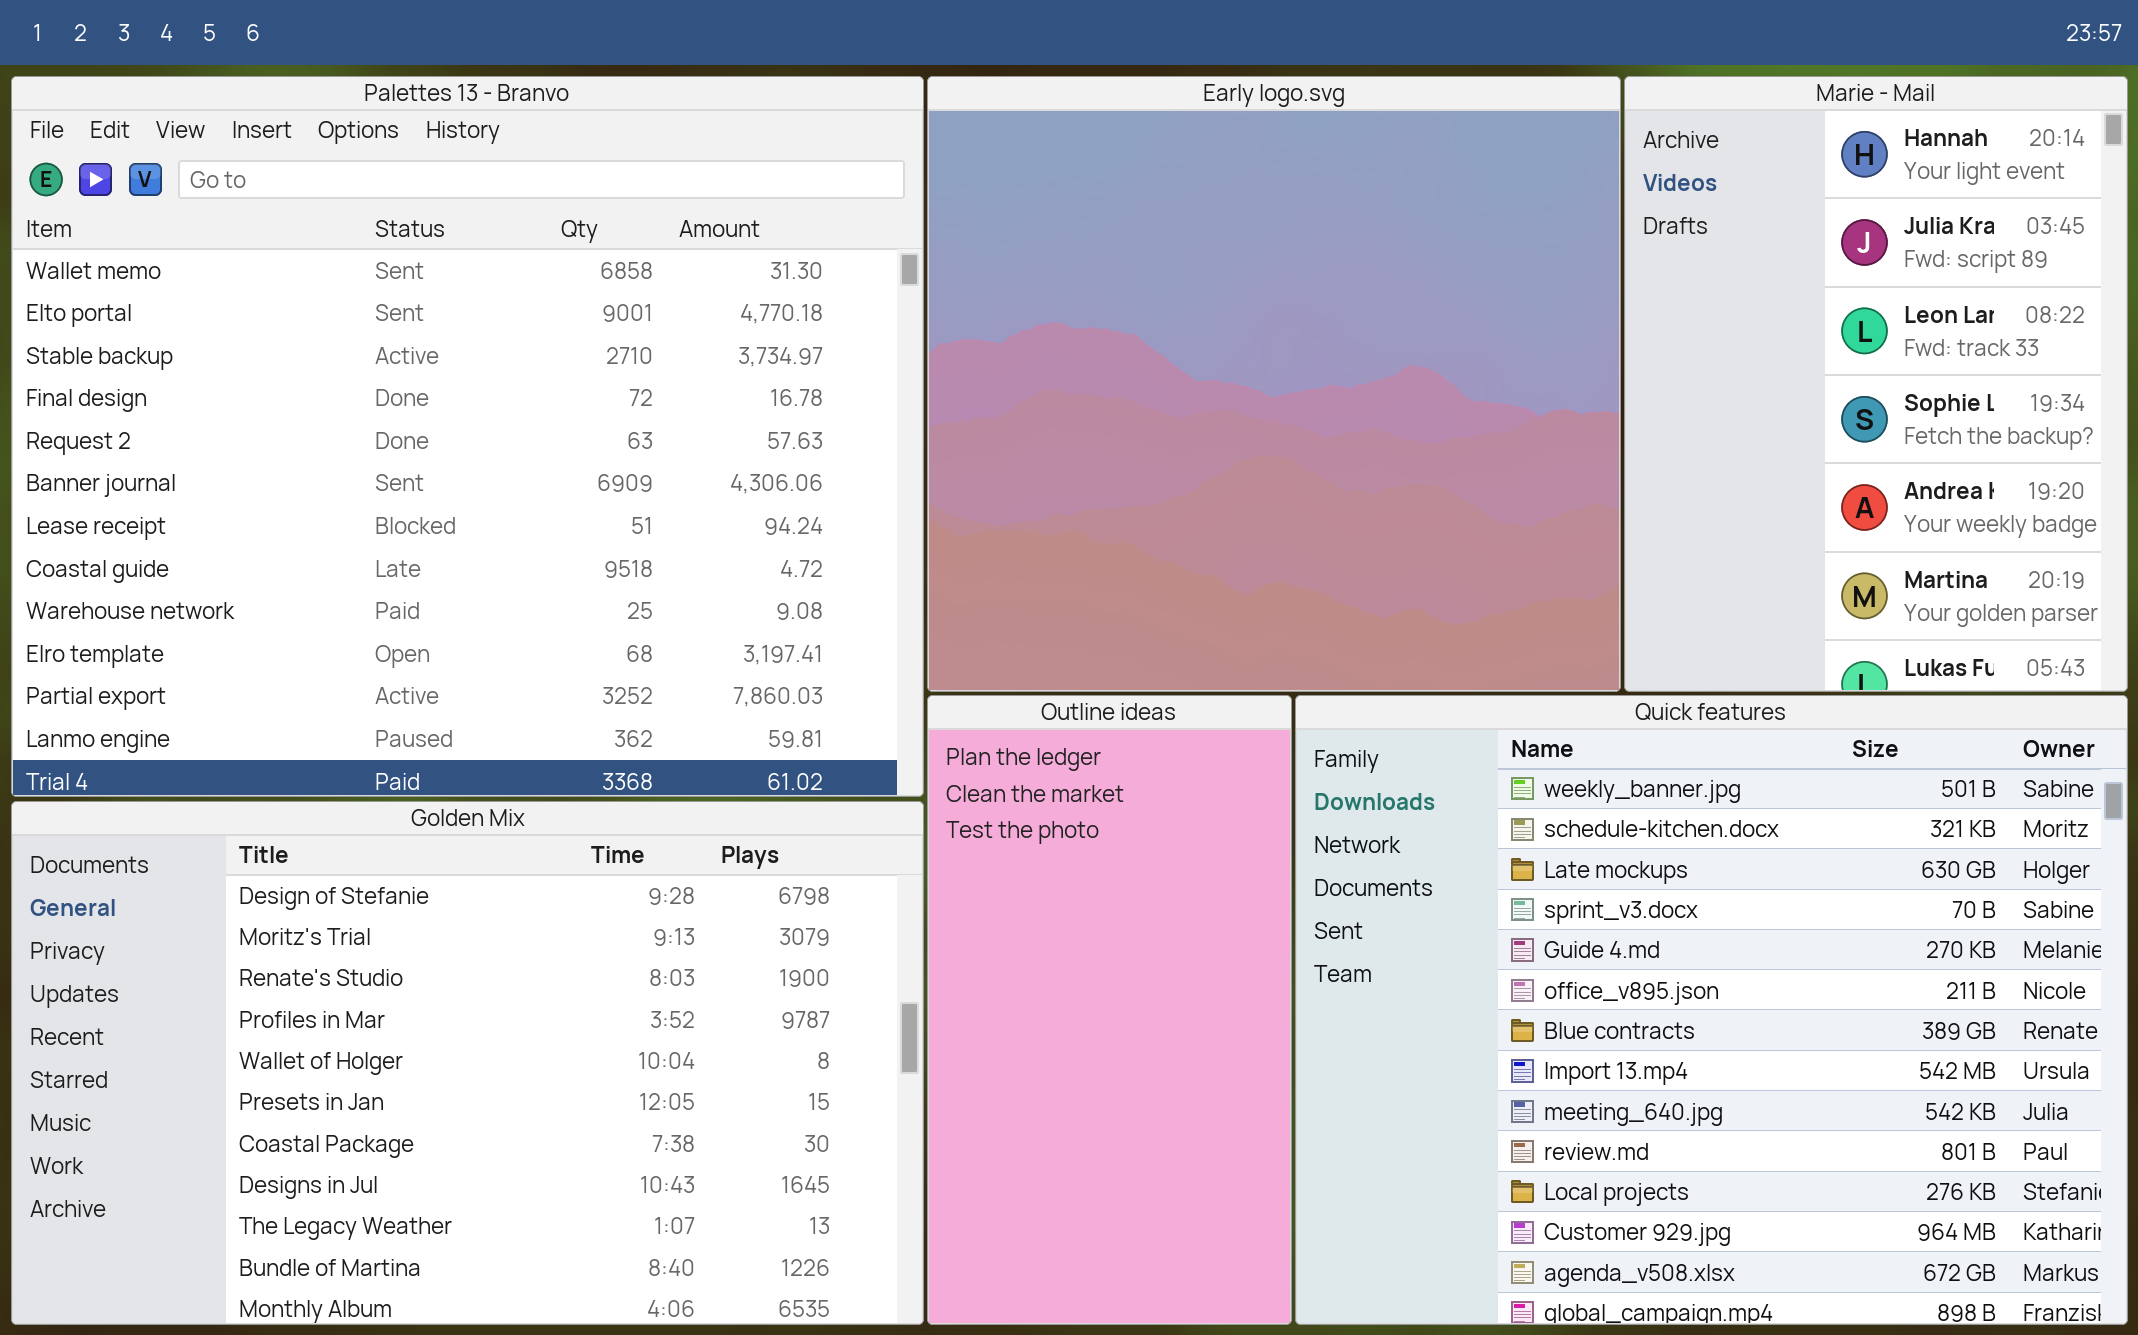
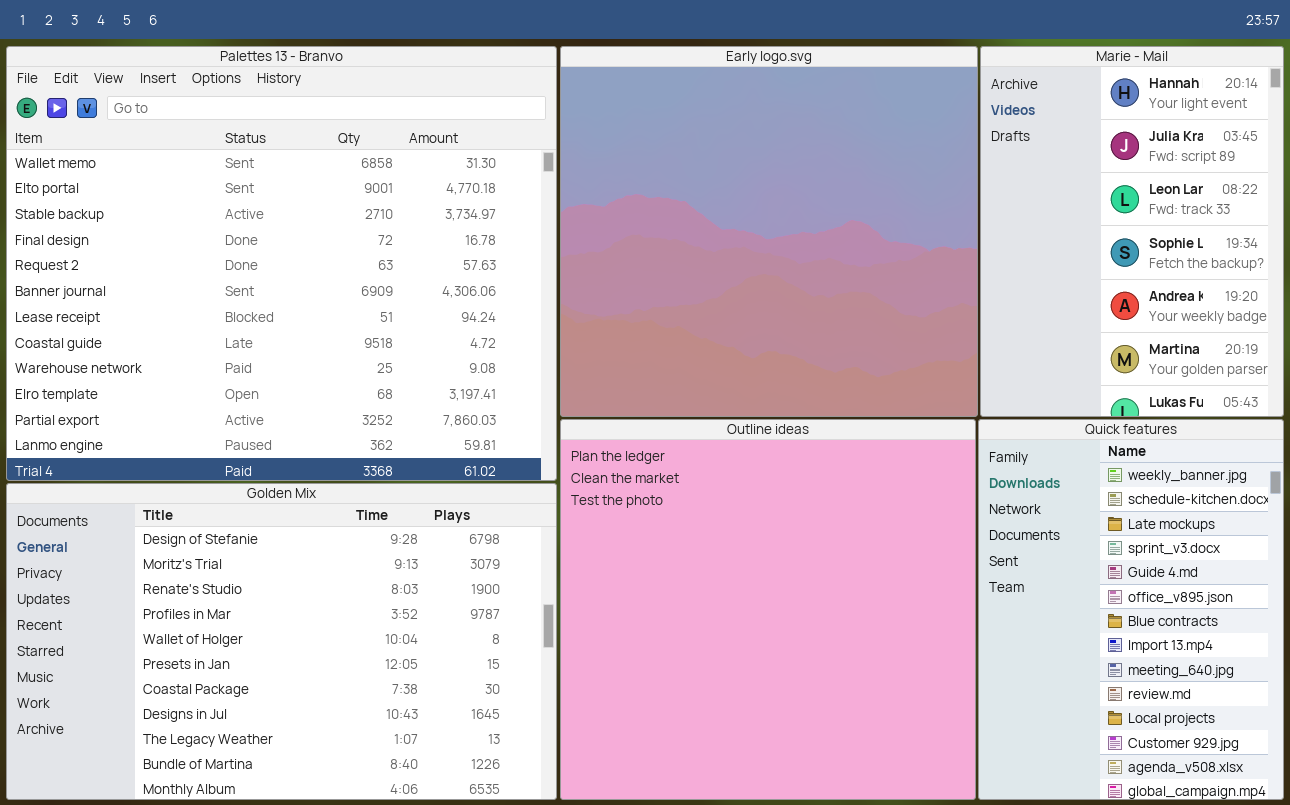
Outline ideas: [927,695,1292,1325] -> [560,419,976,800], resized
Quick features: [1295,695,2128,1325] -> [978,419,1284,800], resized

